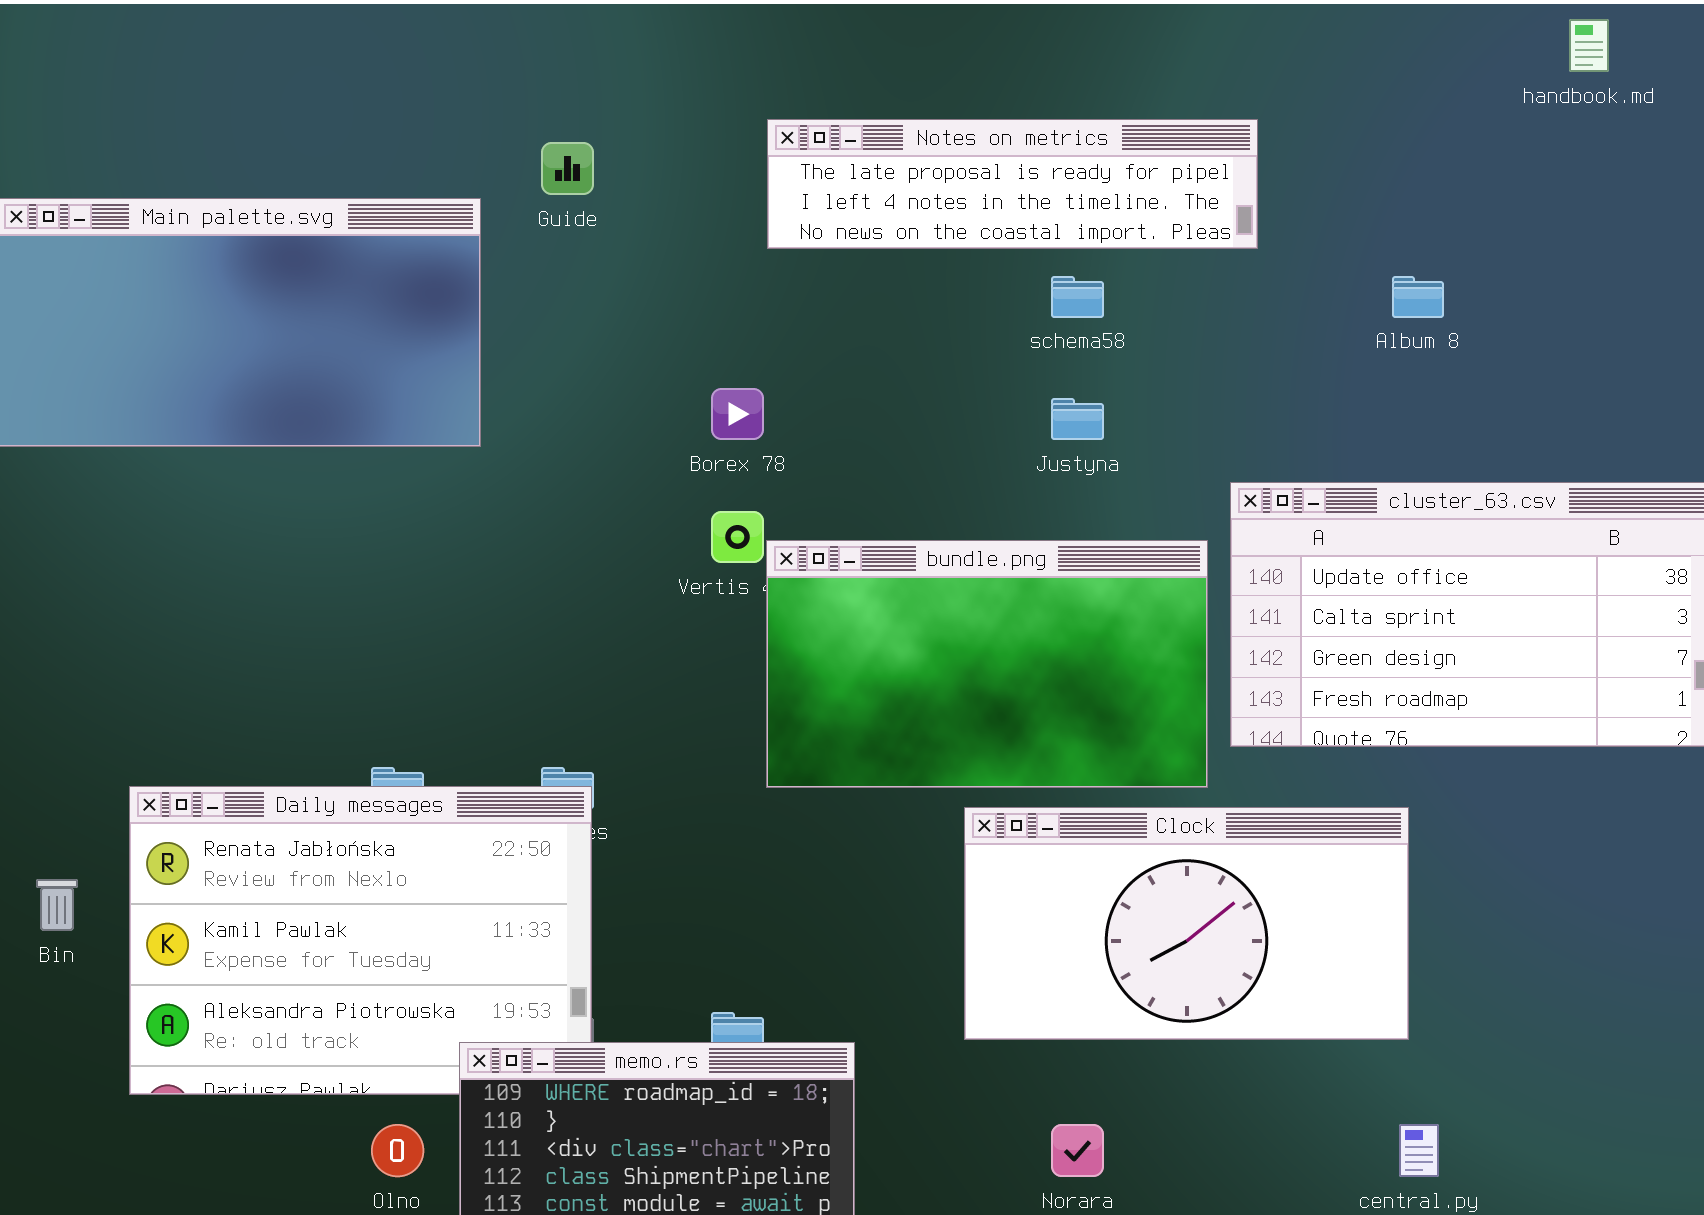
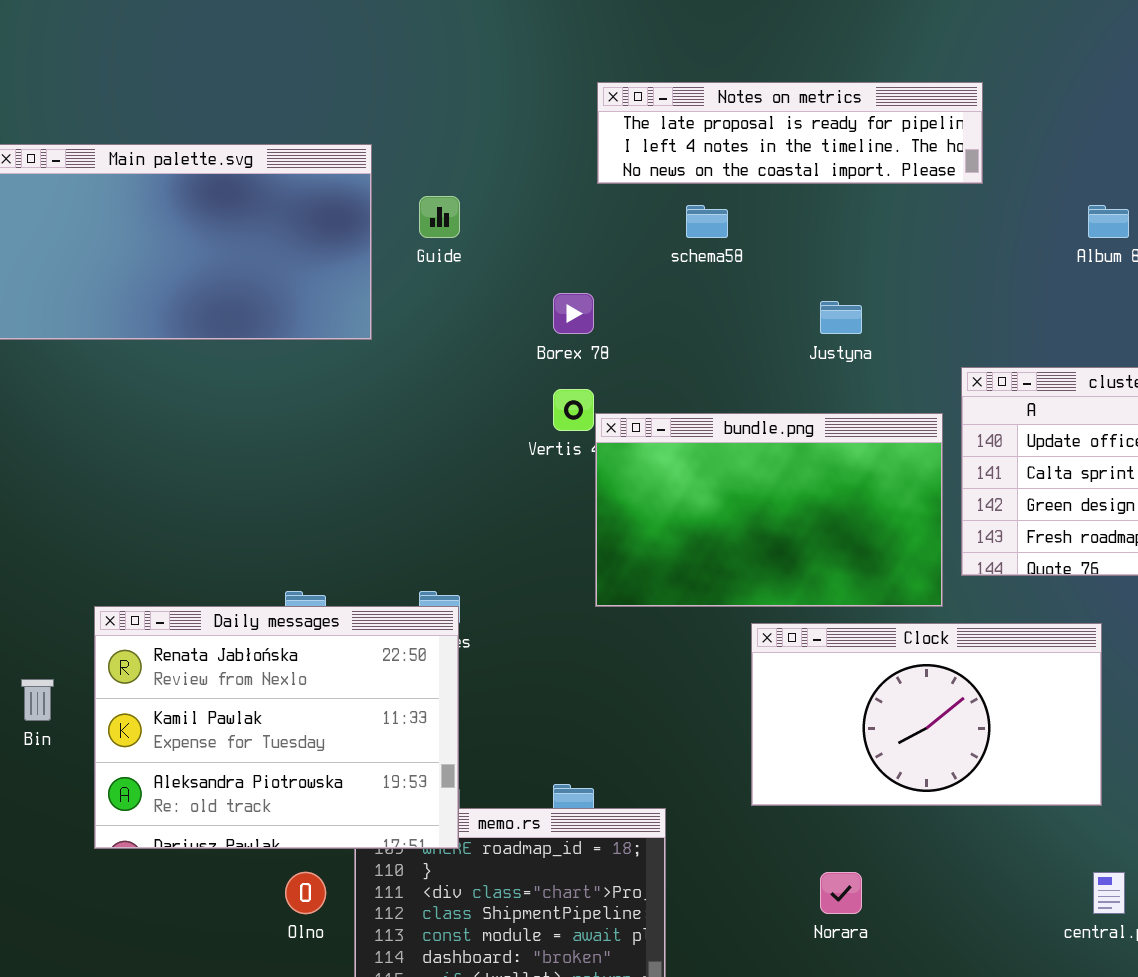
Guide: [541,142,594,195] -> [419,196,460,238], moved
schema58: [1051,276,1104,318] -> [686,205,728,238], moved
Daily messages: [129,786,592,1095] -> [94,606,459,849], raised

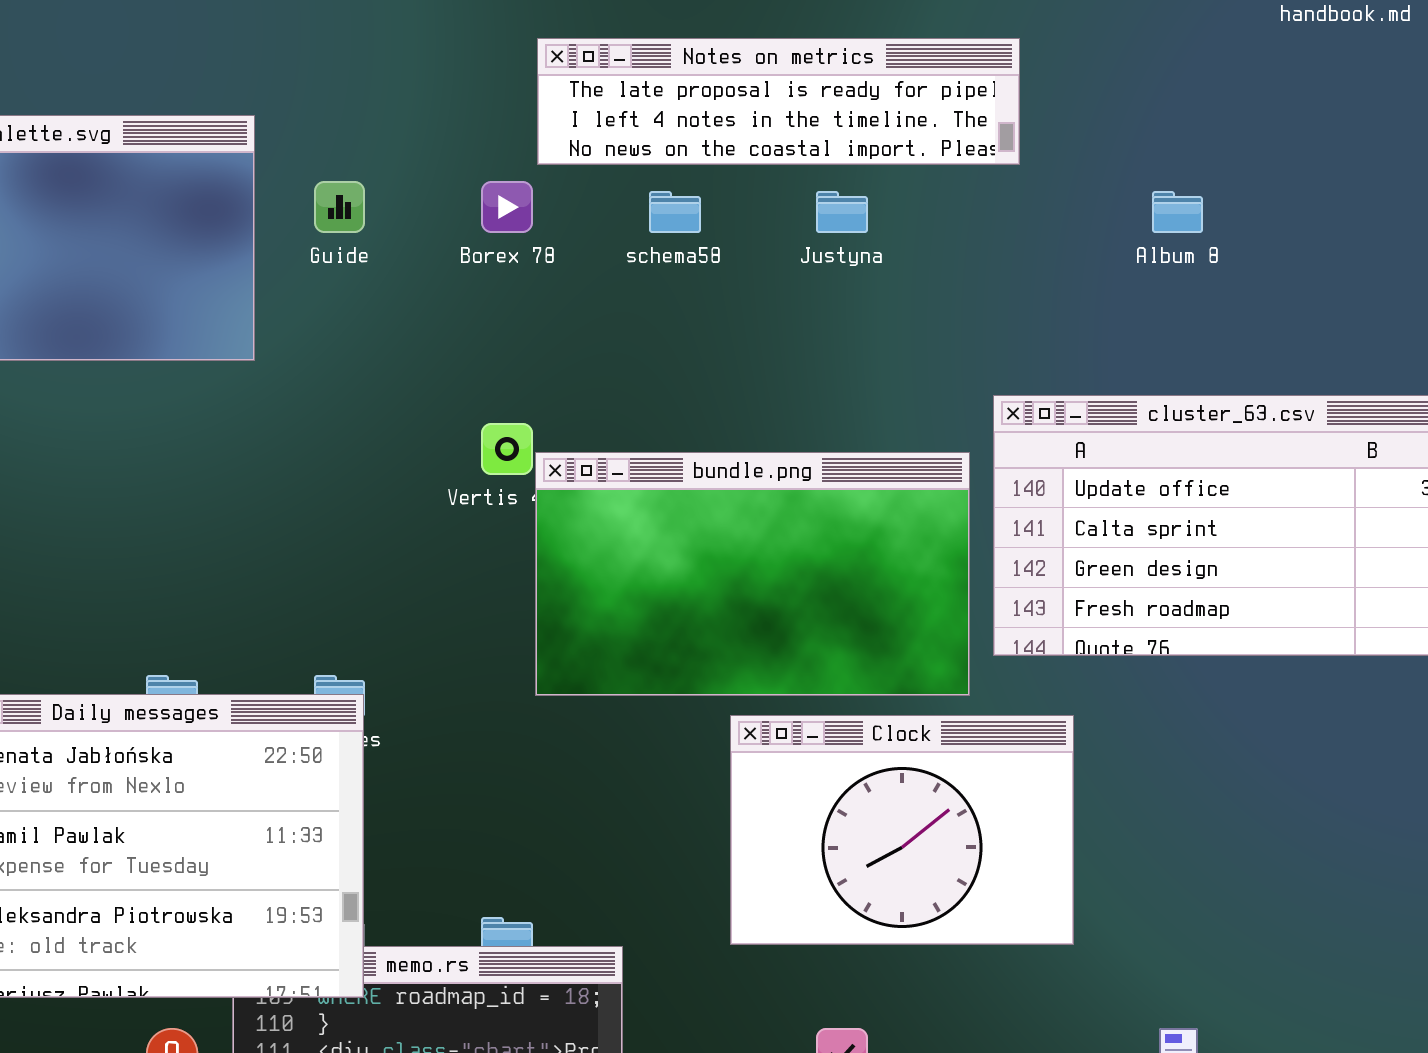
Borex 78: [553,293,594,334] -> [481,181,533,233], moved
Justyna: [820,301,862,334] -> [816,191,868,233], moved
Clock: [751,623,1102,806] -> [730,715,1074,945], resized

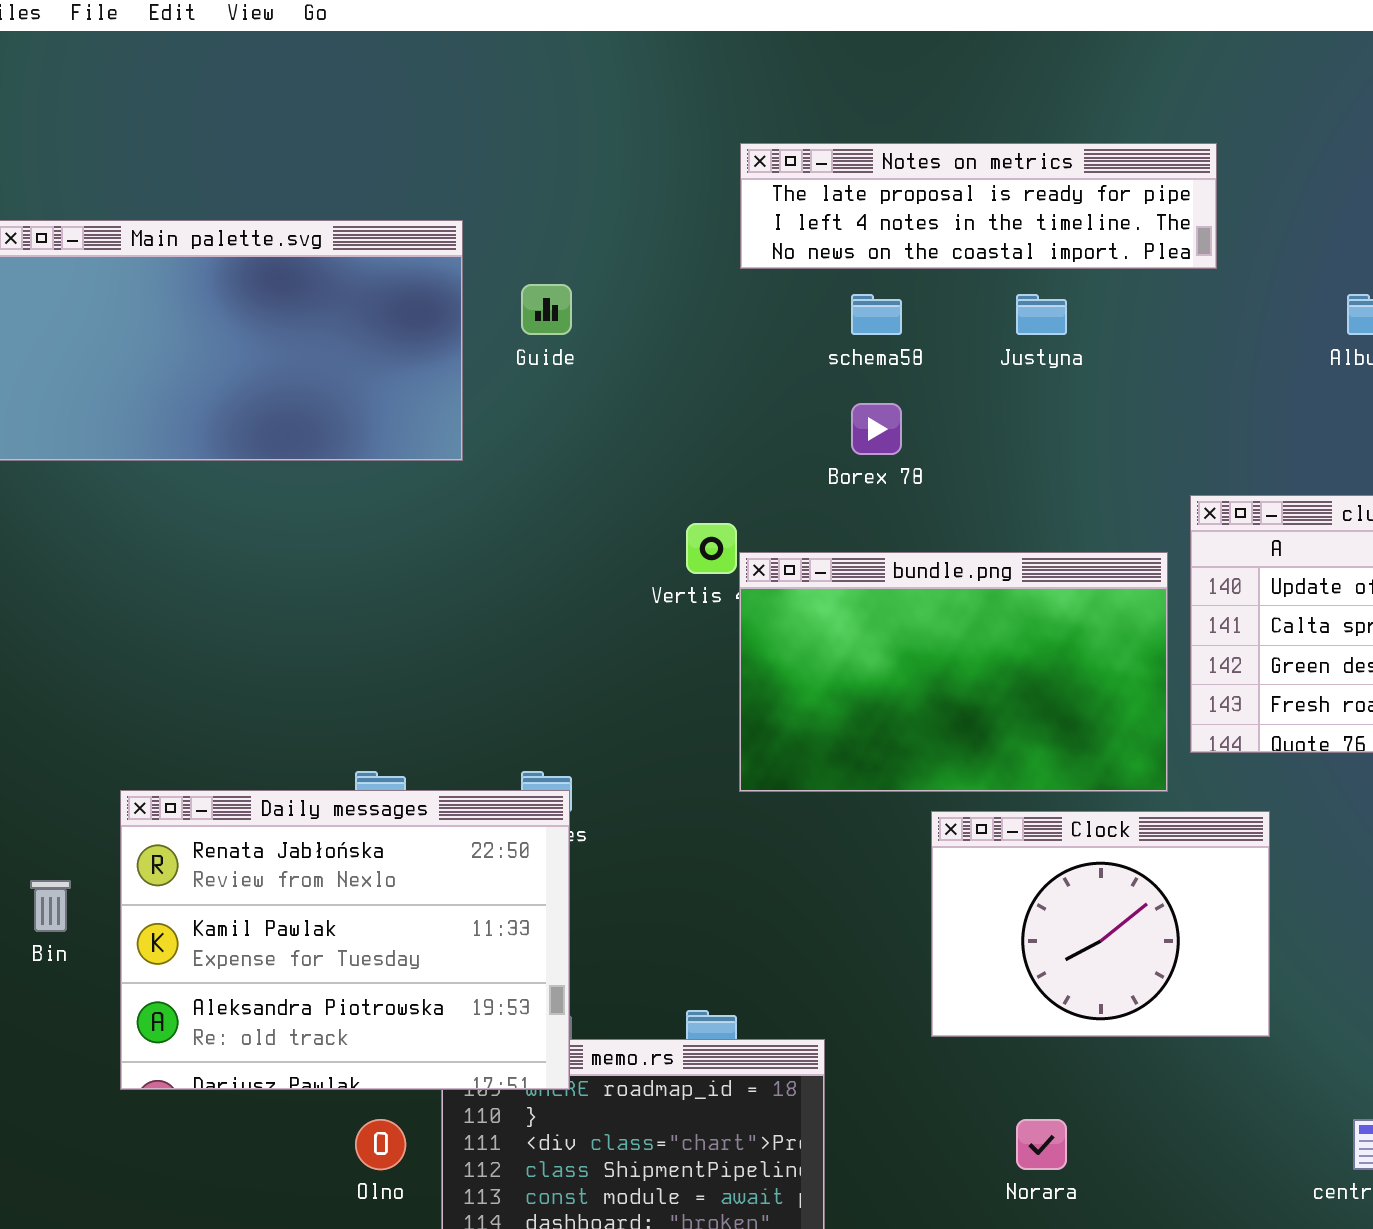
Borex 78: [481,181,533,233] -> [851,403,902,455], moved

